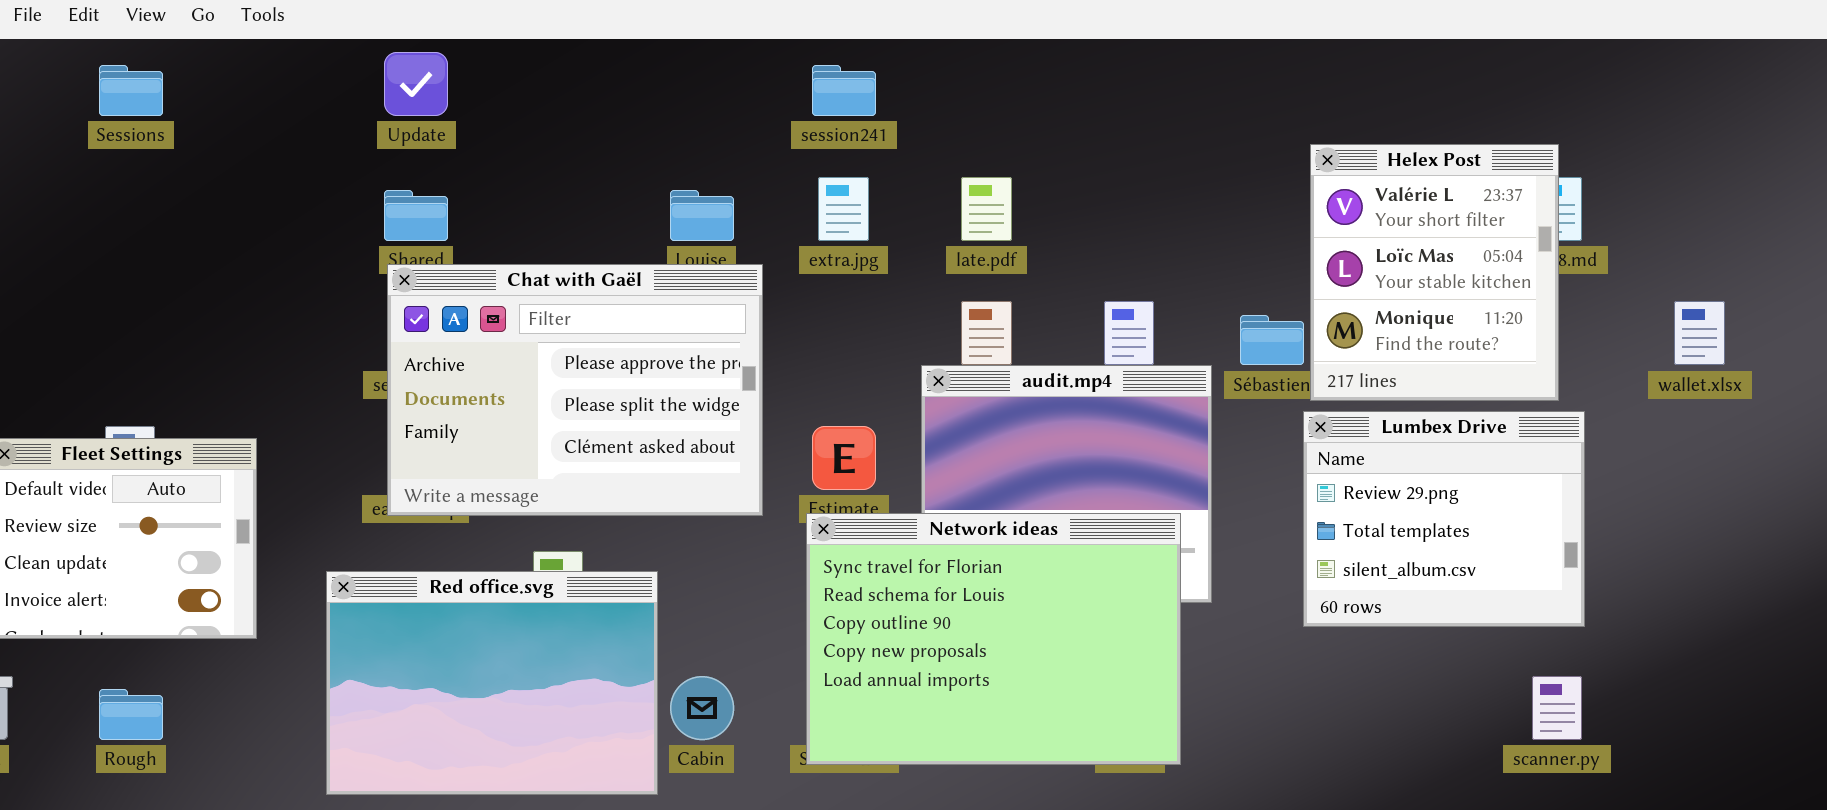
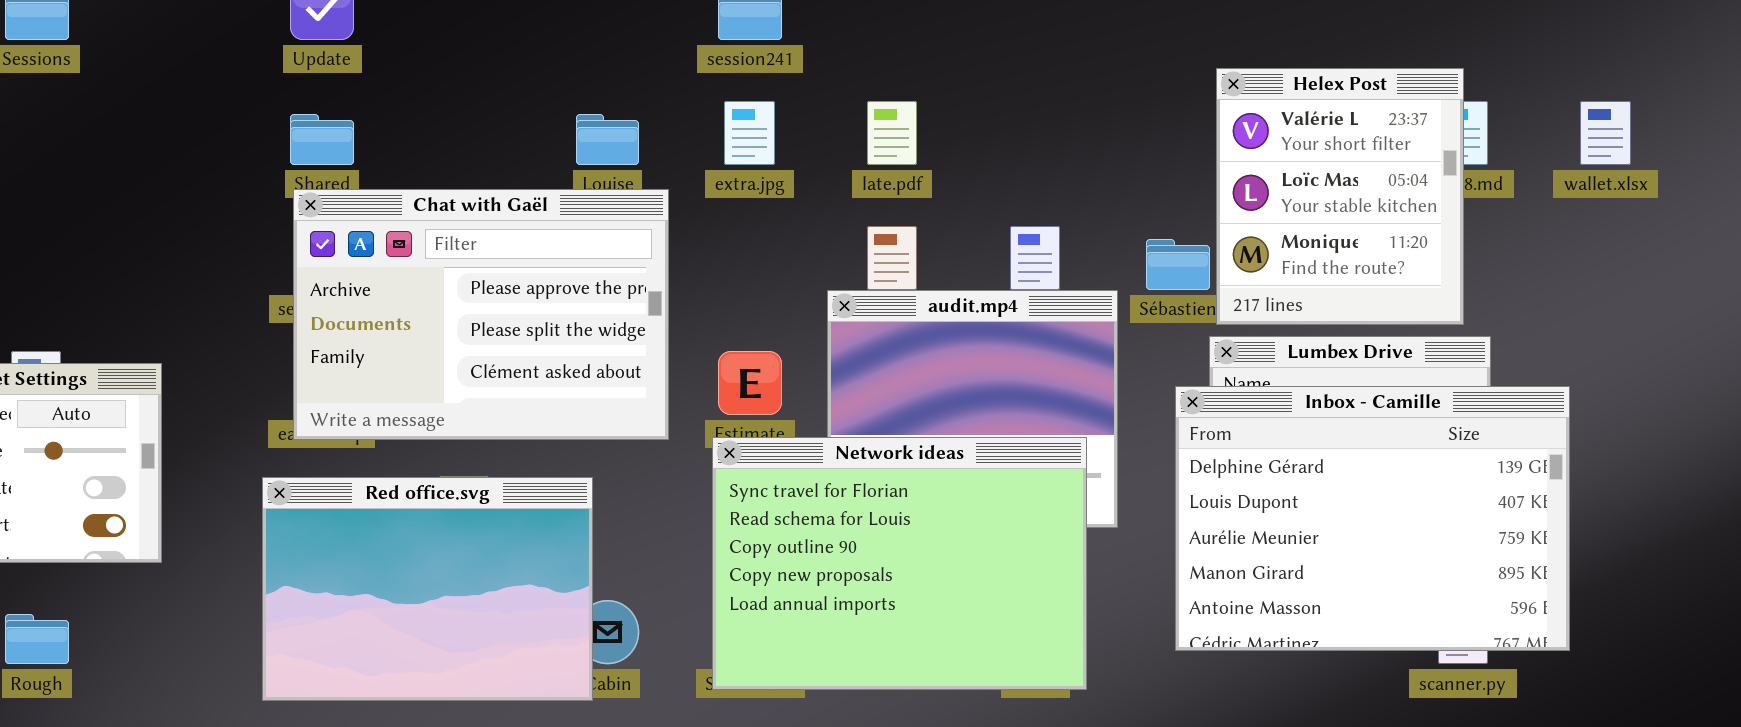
wallet.xlsx: [1674,301,1725,365] -> [1580,101,1631,165], moved
Inbox - Camille: none -> [1175,386,1570,651], opened
Red office.svg: [326,571,658,795] -> [262,477,593,701], moved

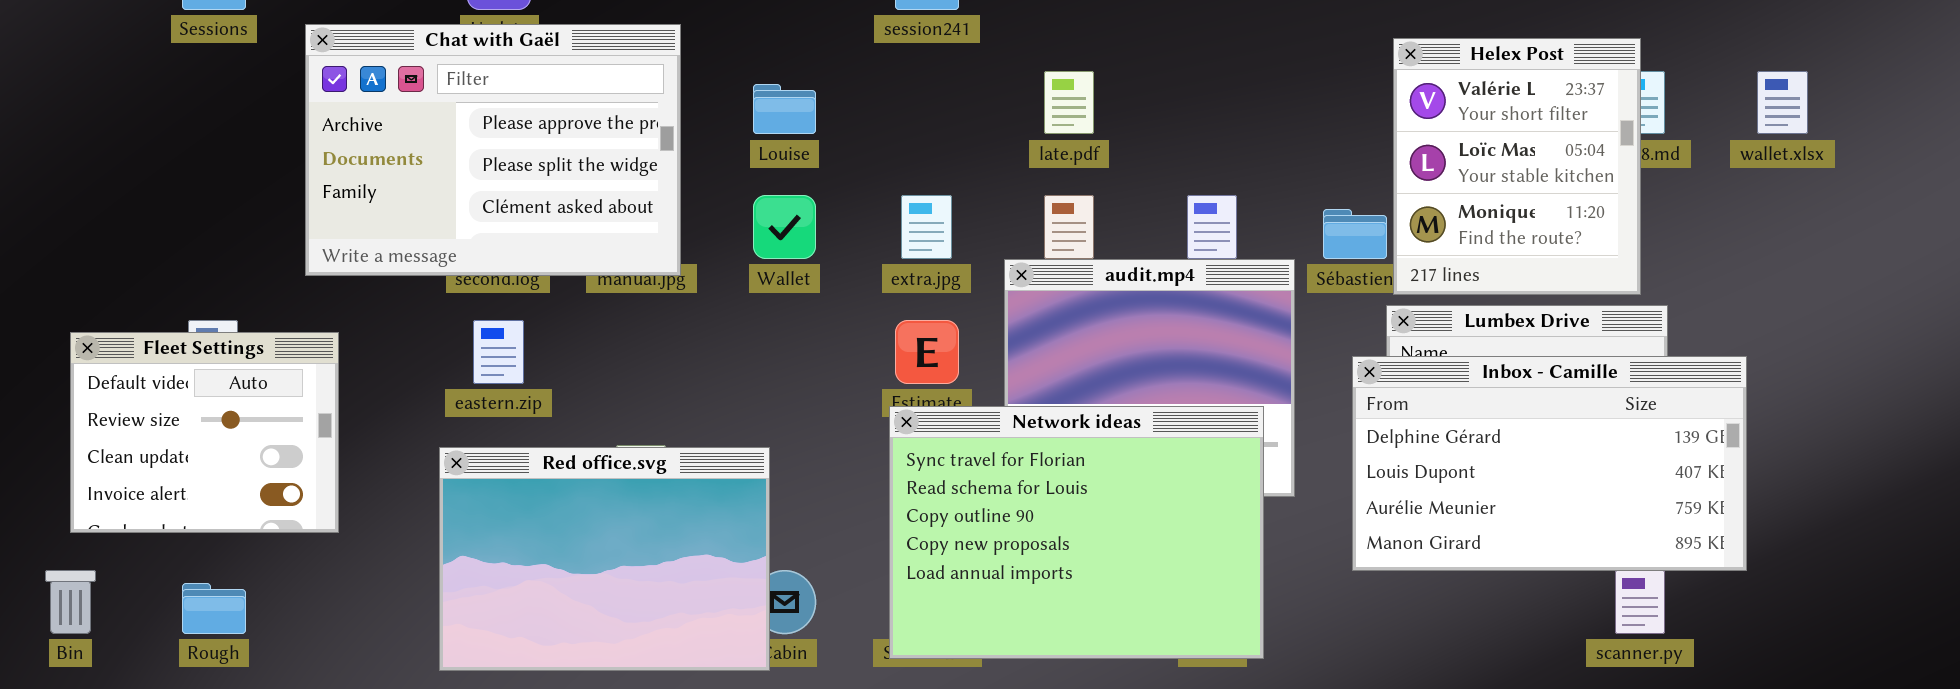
extra.jpg: [724,101,775,165] -> [901,195,952,259], moved
Chat with Gaël: [293,189,669,440] -> [305,24,681,276], moved
Inbox - Camille: [1175,386,1570,651] -> [1352,356,1747,571], resized

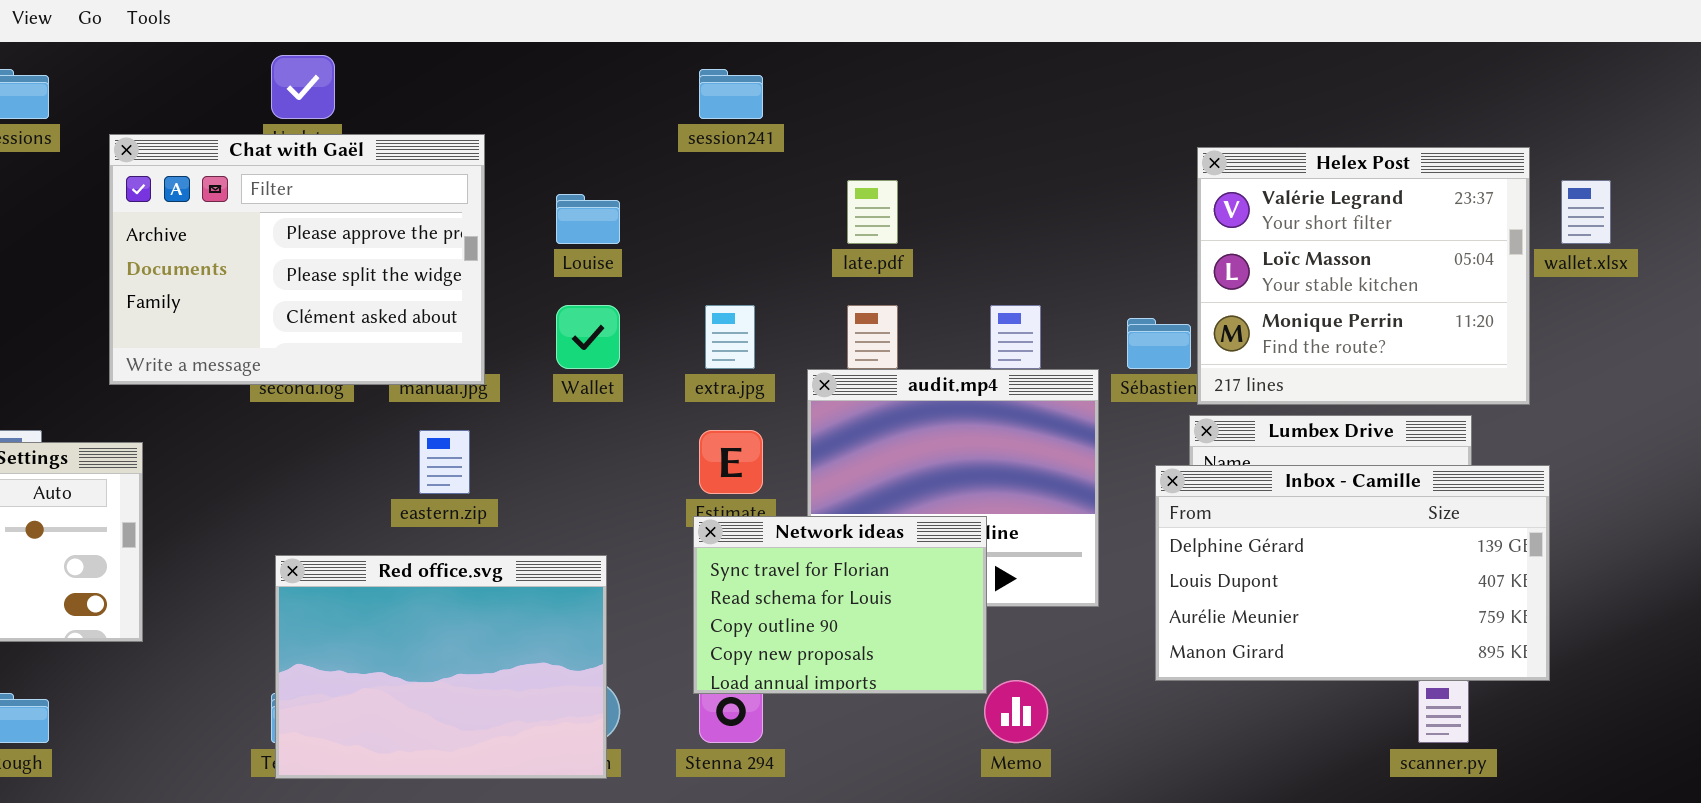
Helex Post: [1393,38,1641,295] -> [1197,147,1530,405], resized
eastern.zip: [473,320,524,384] -> [419,430,470,494], moved
Network ideas: [889,406,1264,659] -> [693,516,987,694], resized
Red office.svg: [439,447,770,671] -> [275,555,607,779], moved

